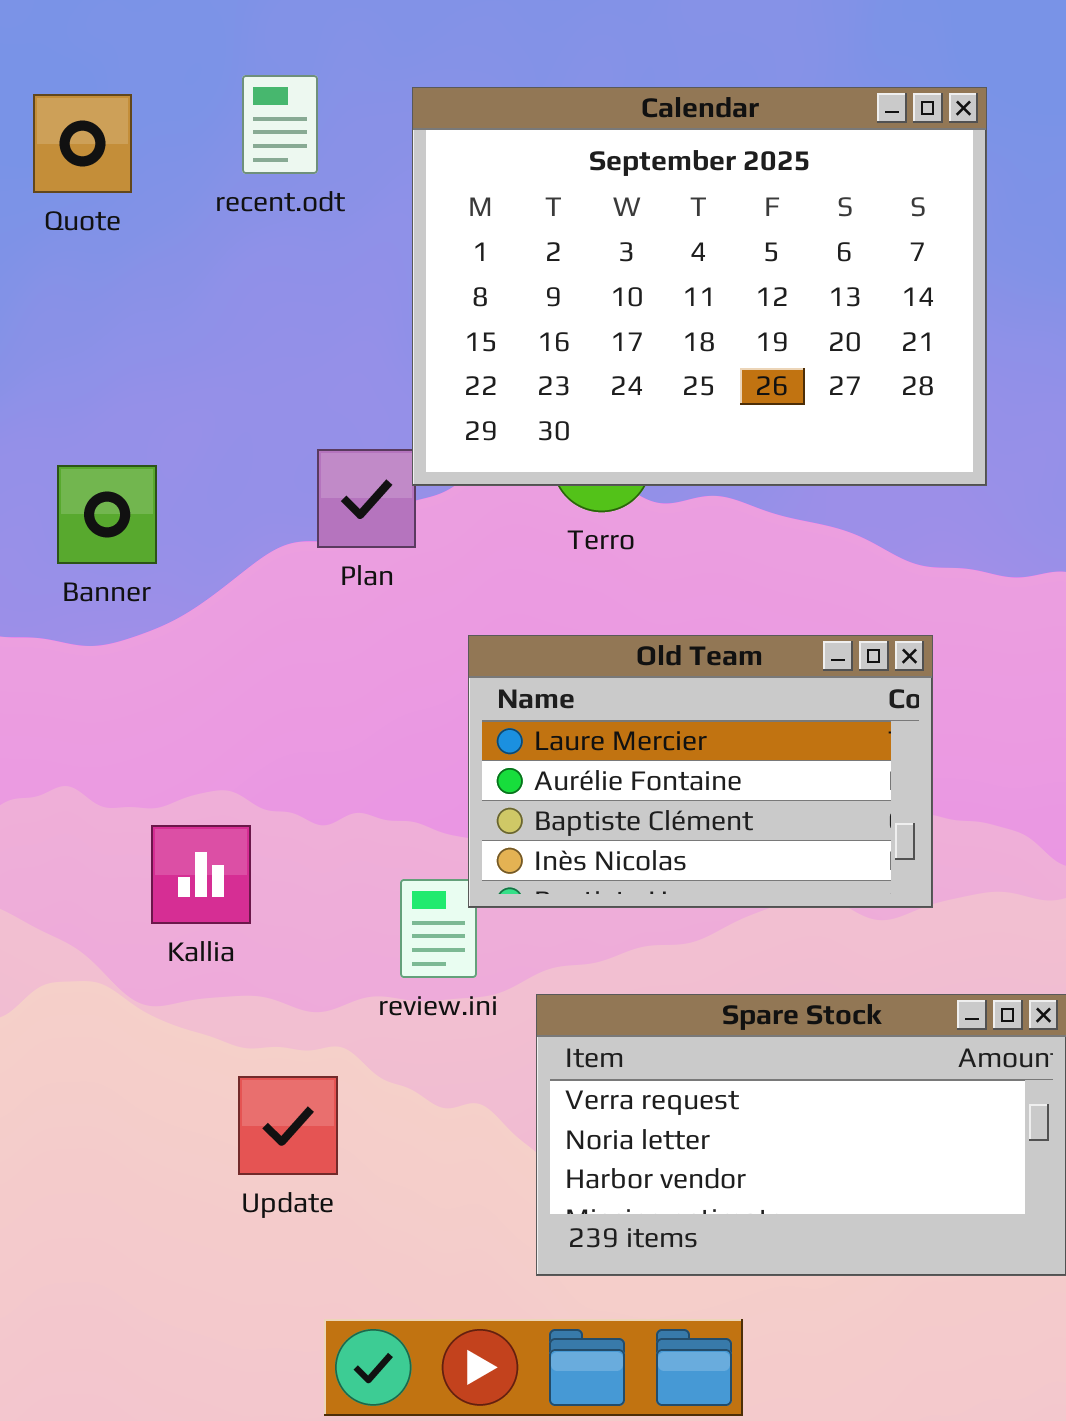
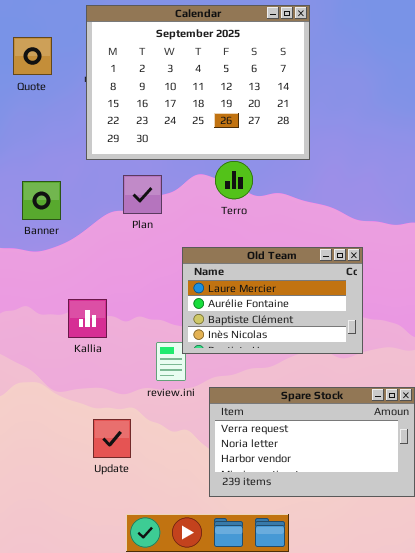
Calendar: [412,87,987,486] -> [86,5,310,160], moved
Kallia: [151,825,251,924] -> [68,299,107,338], moved

